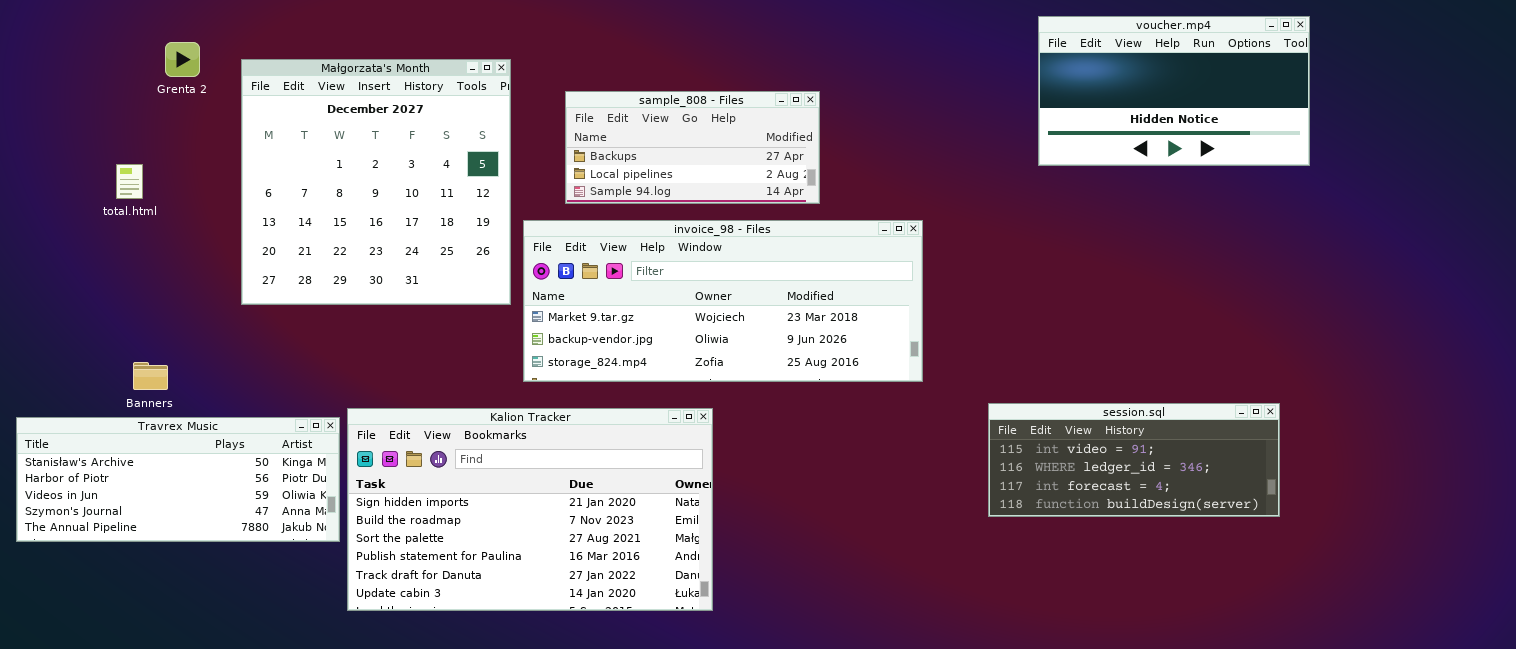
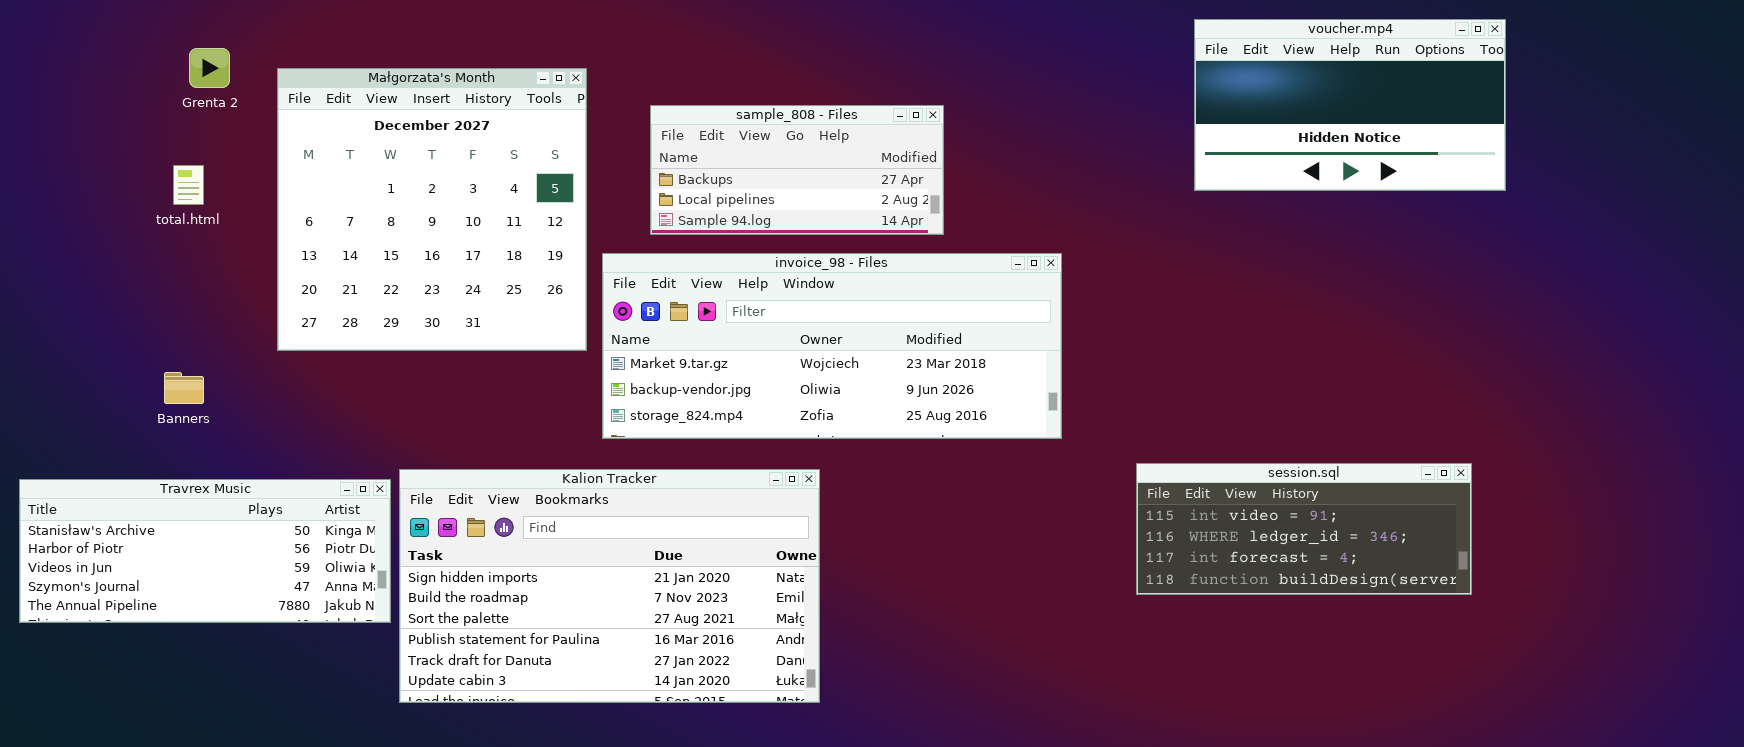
total.html: [116,164,143,199] -> [173,165,204,205], moved
Banners: [133,362,168,390] -> [164,372,204,404], moved

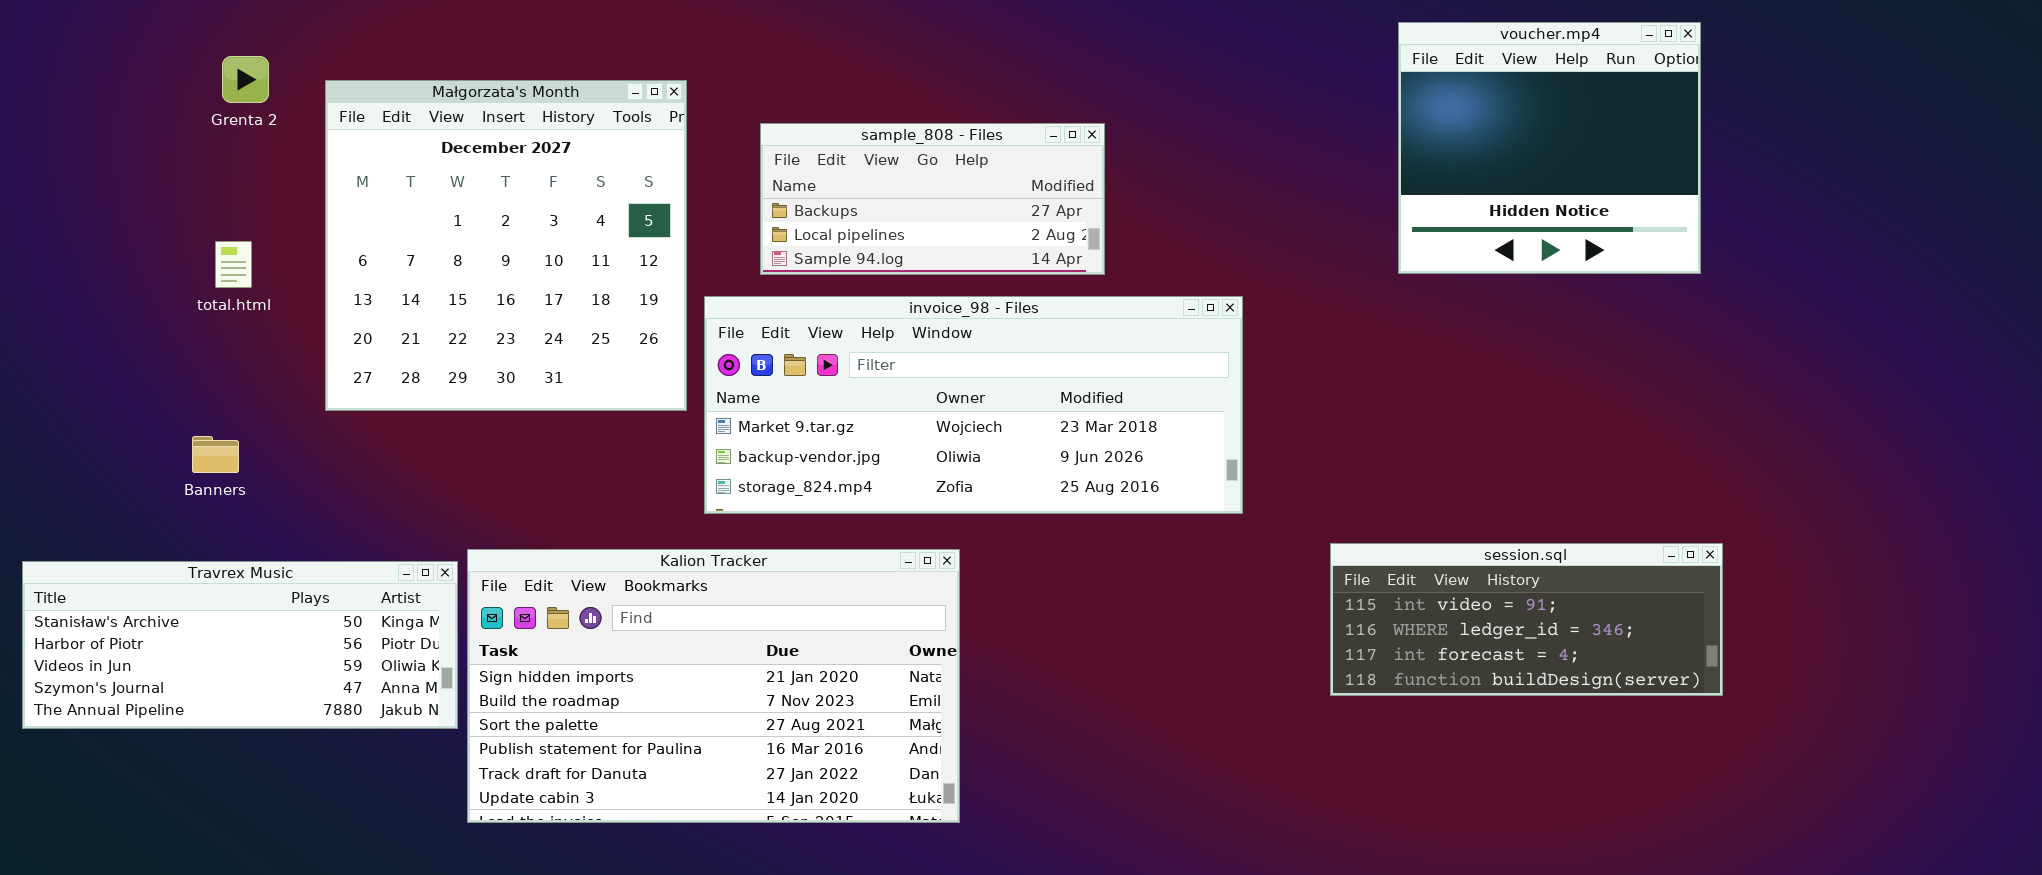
voucher.mp4: [1194,19,1506,191] -> [1398,22,1701,274], resized
total.html: [173,165,204,205] -> [215,241,252,288], moved

